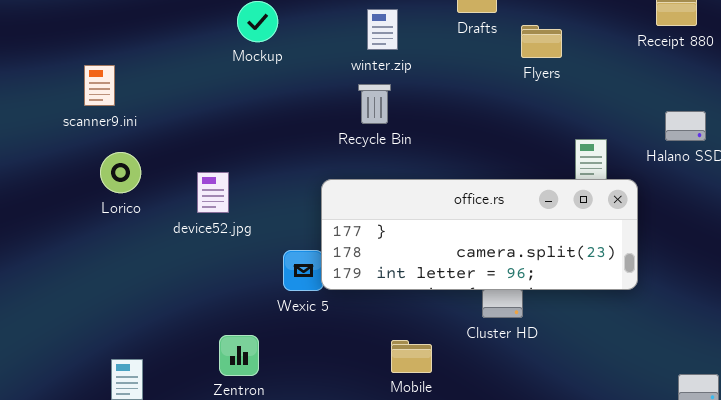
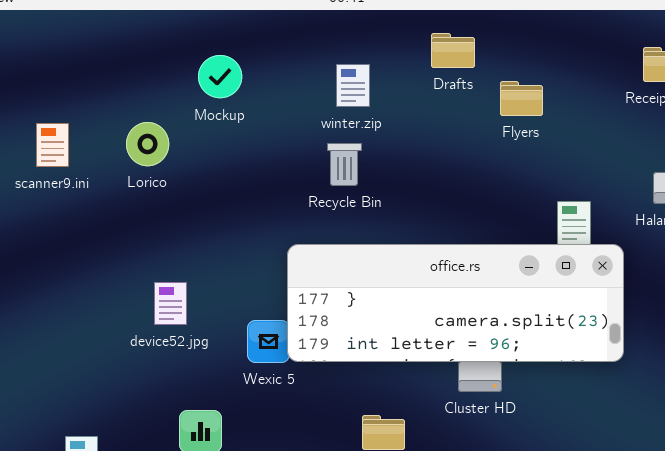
Lorico: [100,152,141,193] -> [126,122,169,166], moved
device52.jpg: [197,172,229,213] -> [154,282,187,325], moved

